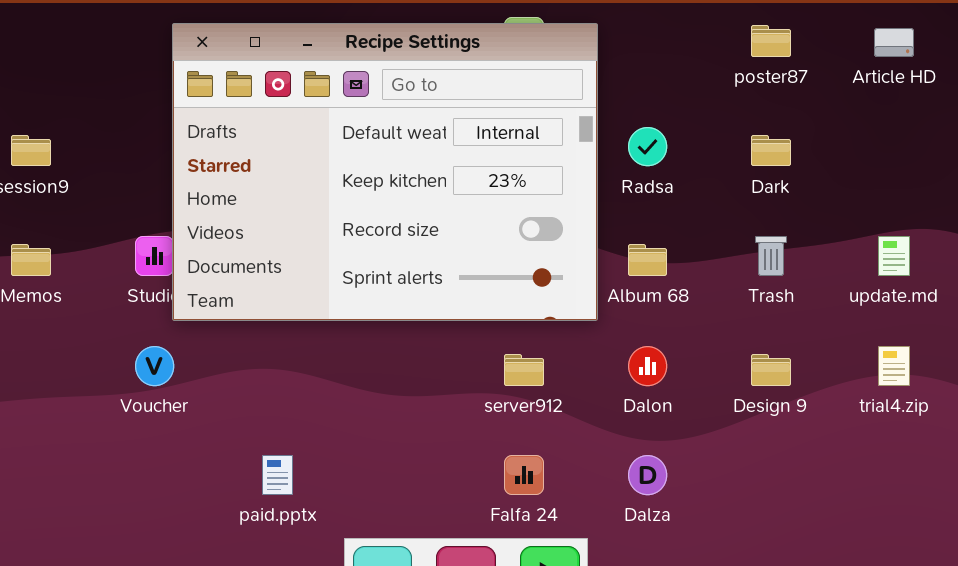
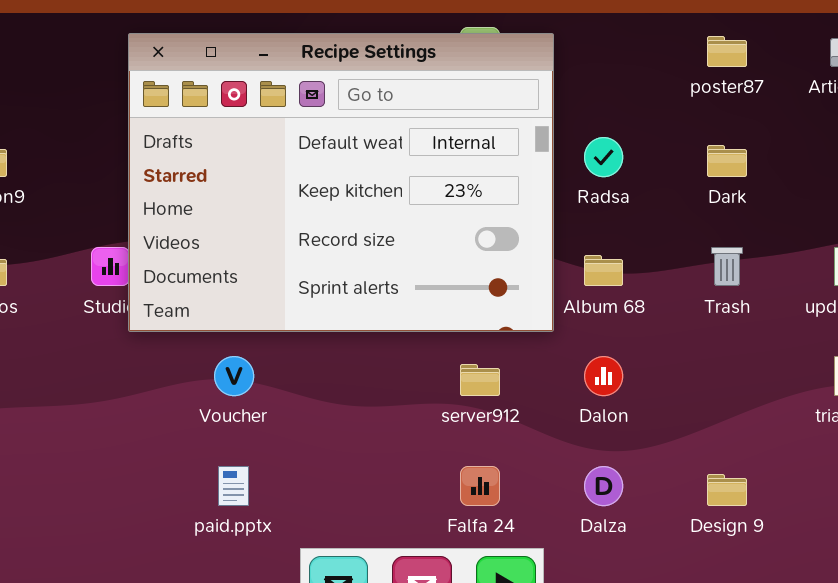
Voucher: [135,346,174,386] -> [214,356,254,396], moved
Design 9: [751,354,791,386] -> [707,474,747,506], moved

